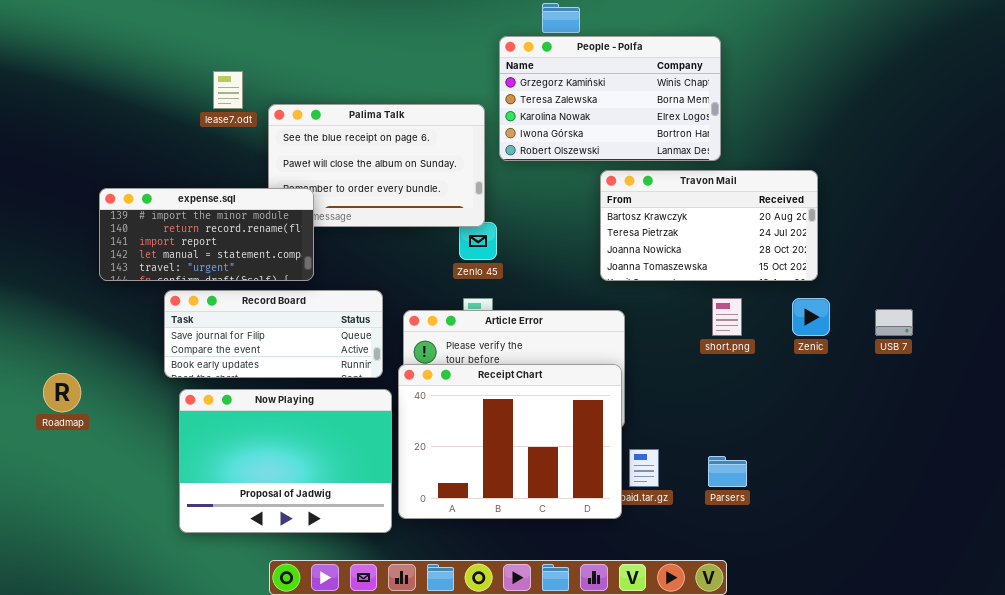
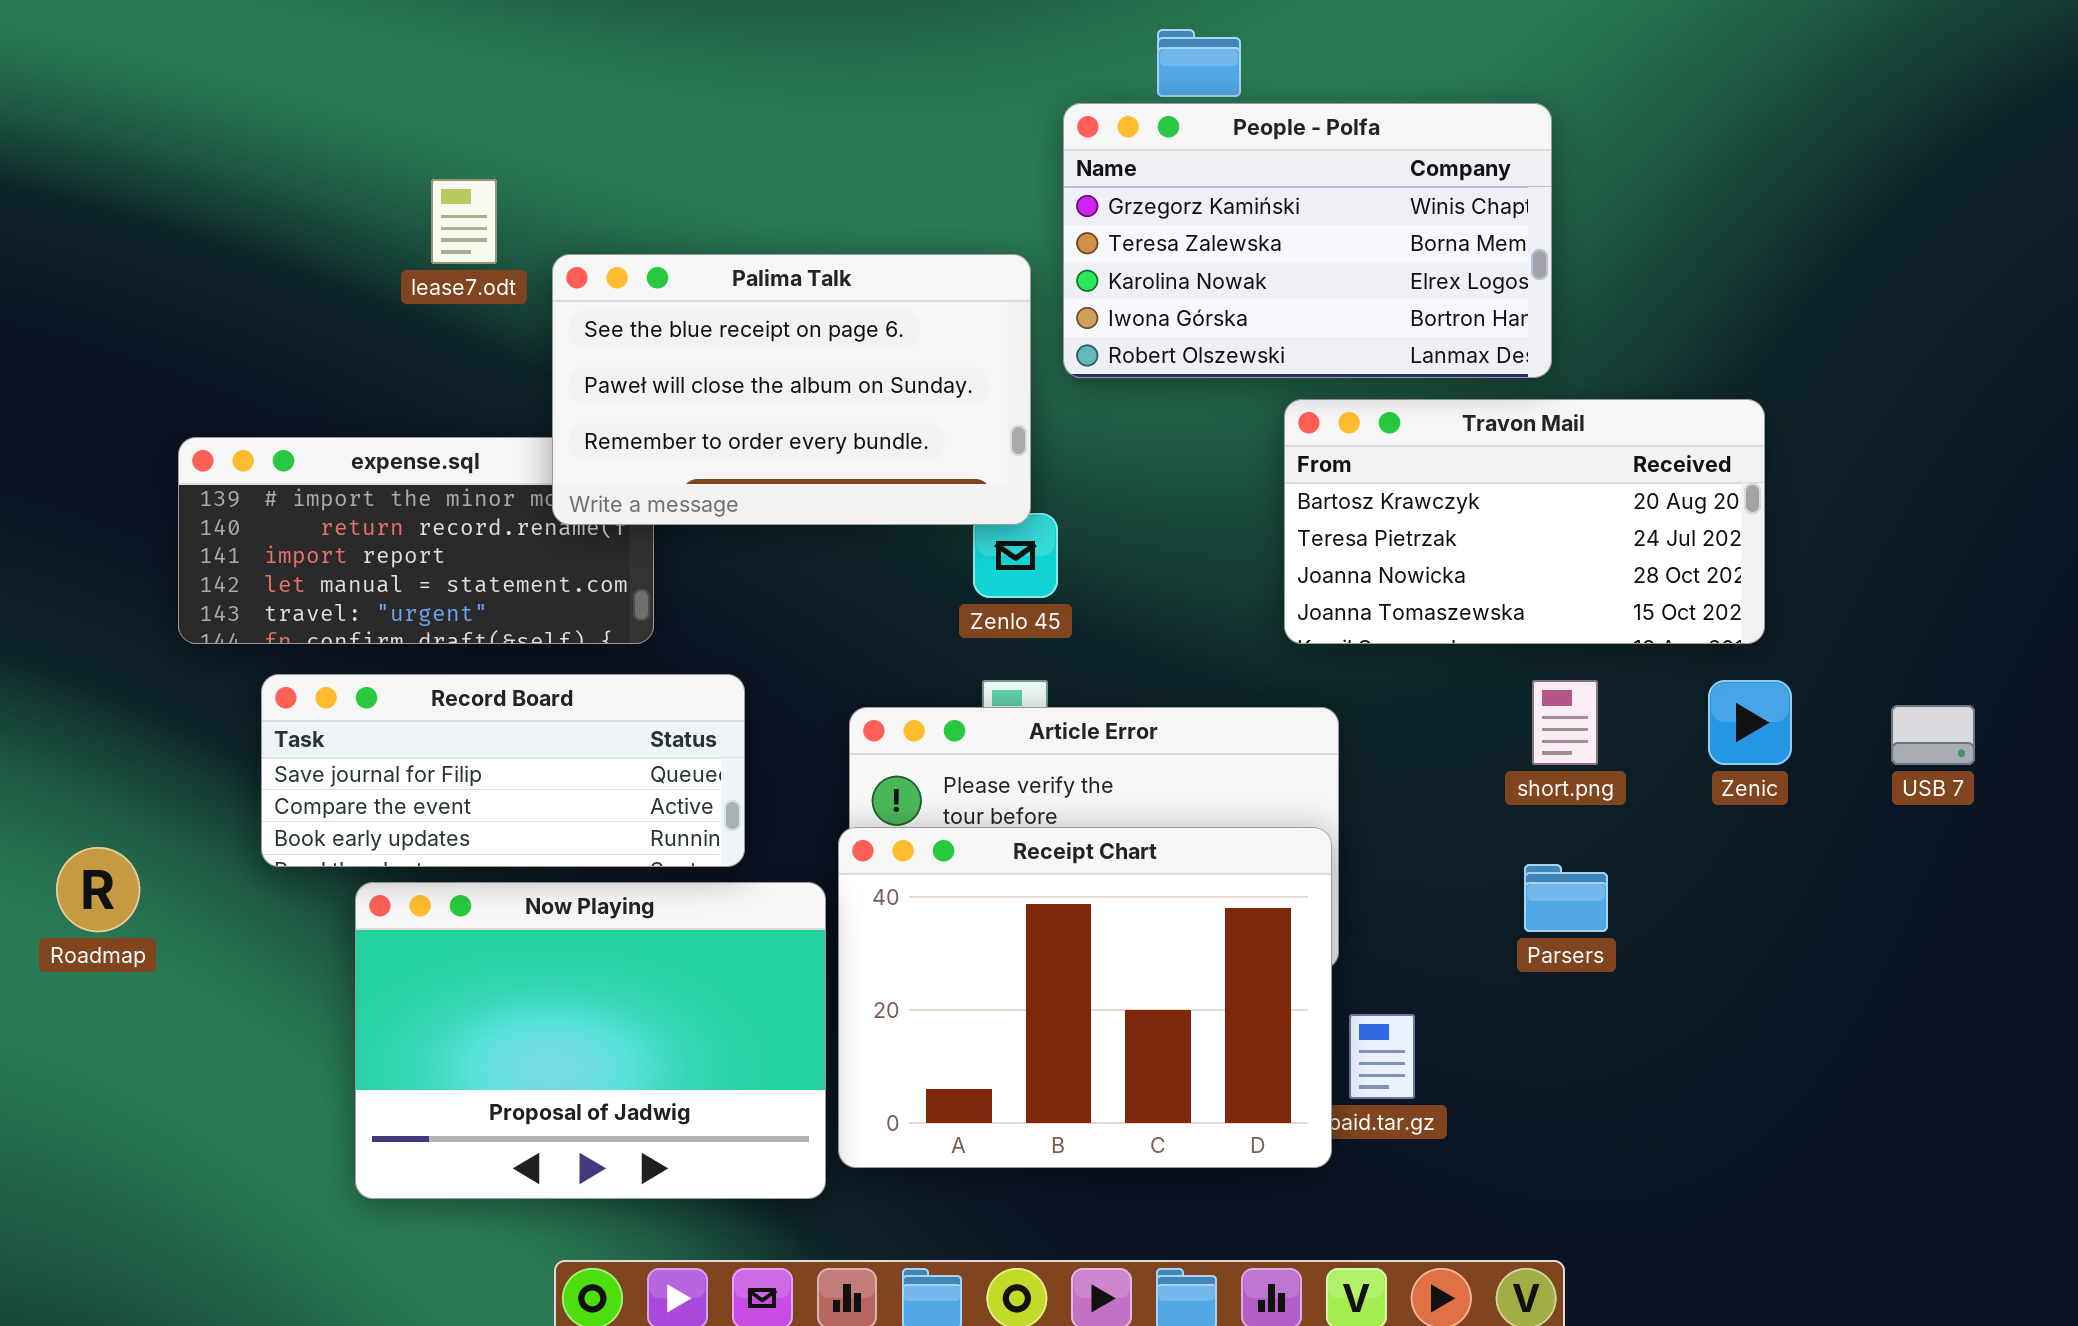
Palima Talk: [268,104,485,227] -> [552,254,1031,525], raised
Record Board: [164,290,383,378] -> [261,674,745,867], moved
Parsers: [708,456,747,487] -> [1524,864,1608,932], moved

